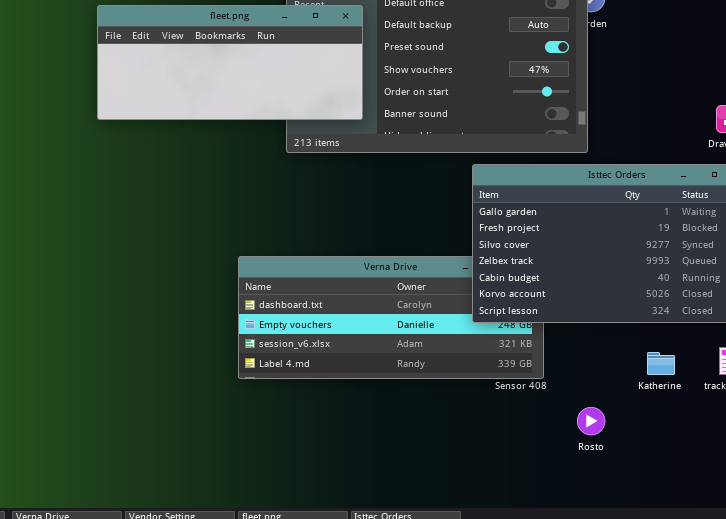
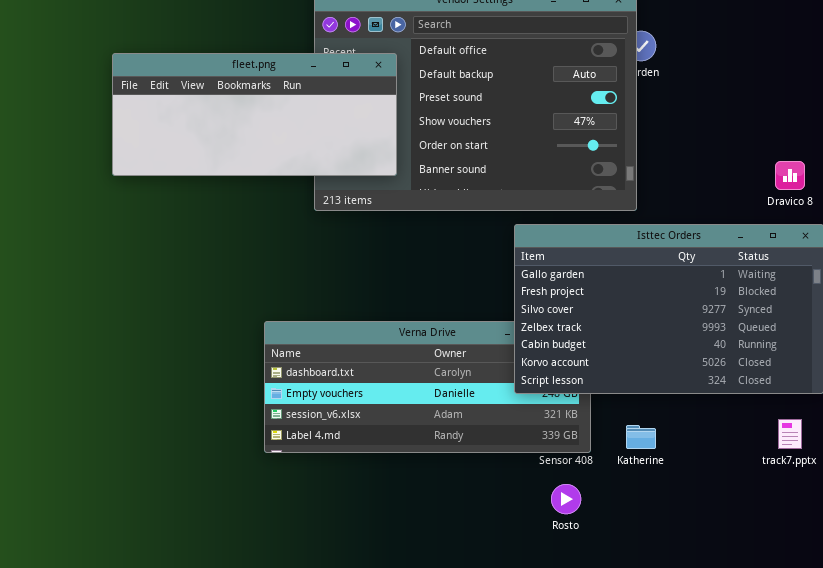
Katherine: [647,352,675,375] -> [626,425,656,449], moved
Rosto: [577,407,605,435] -> [551,484,581,514], moved

